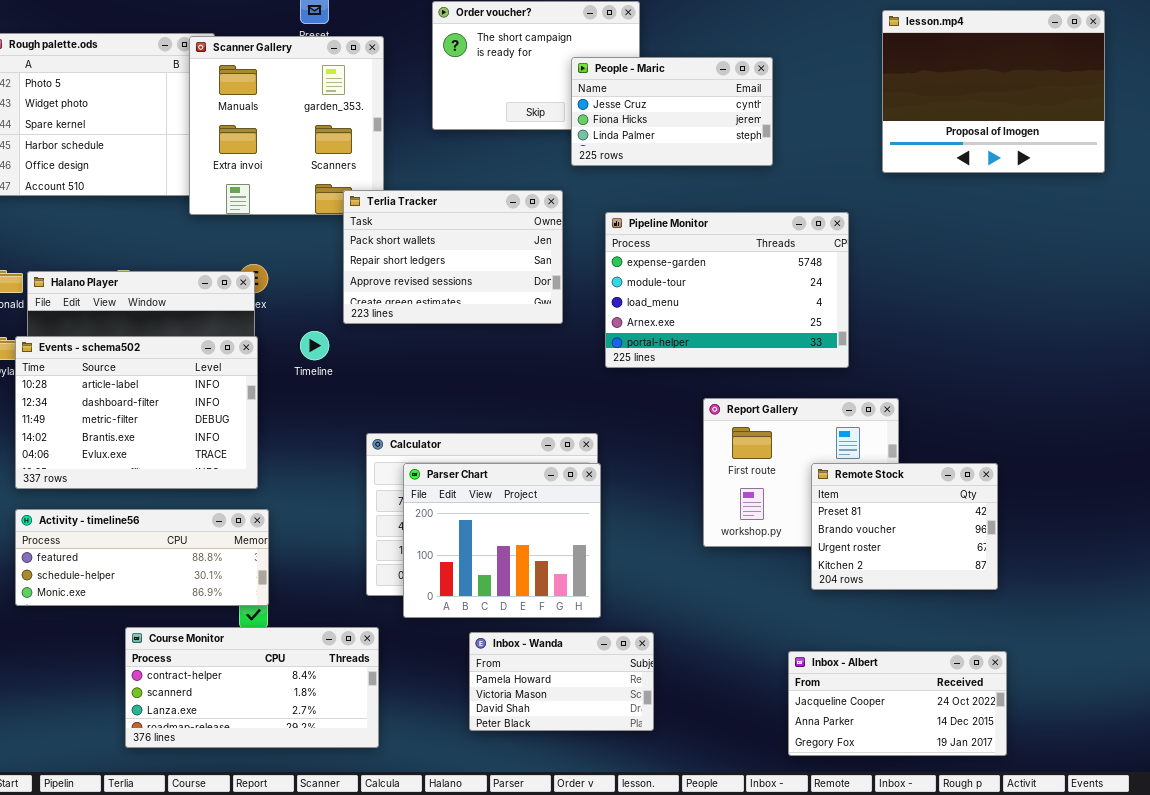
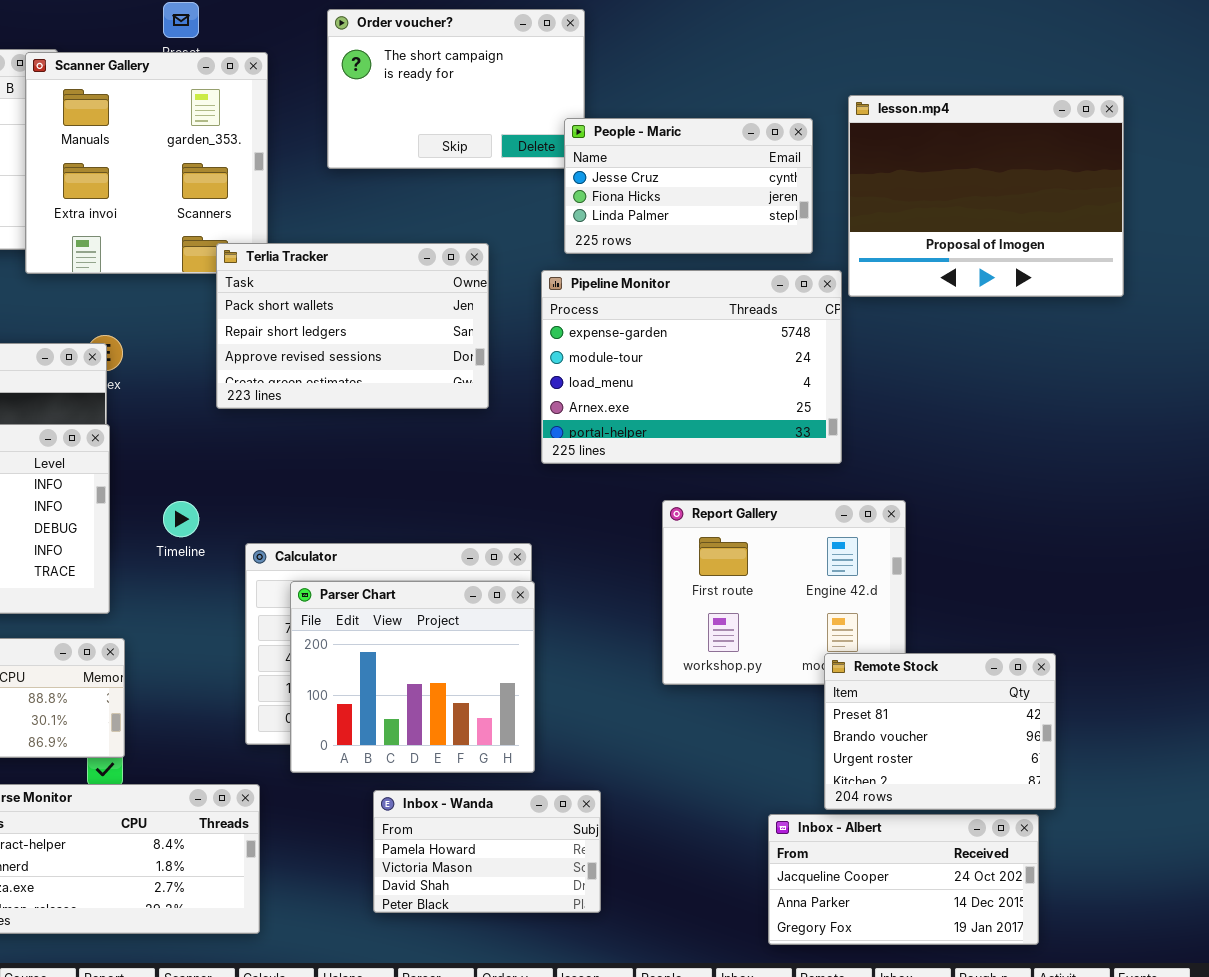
lesson.mp4: [882,10,1105,173] -> [848,95,1124,297], moved
People - Maric: [571,57,773,166] -> [564,118,813,254], moved
Timeline: [300,331,329,360] -> [163,501,199,537], moved
Remote Stock: [811,463,998,590] -> [824,653,1056,810], moved

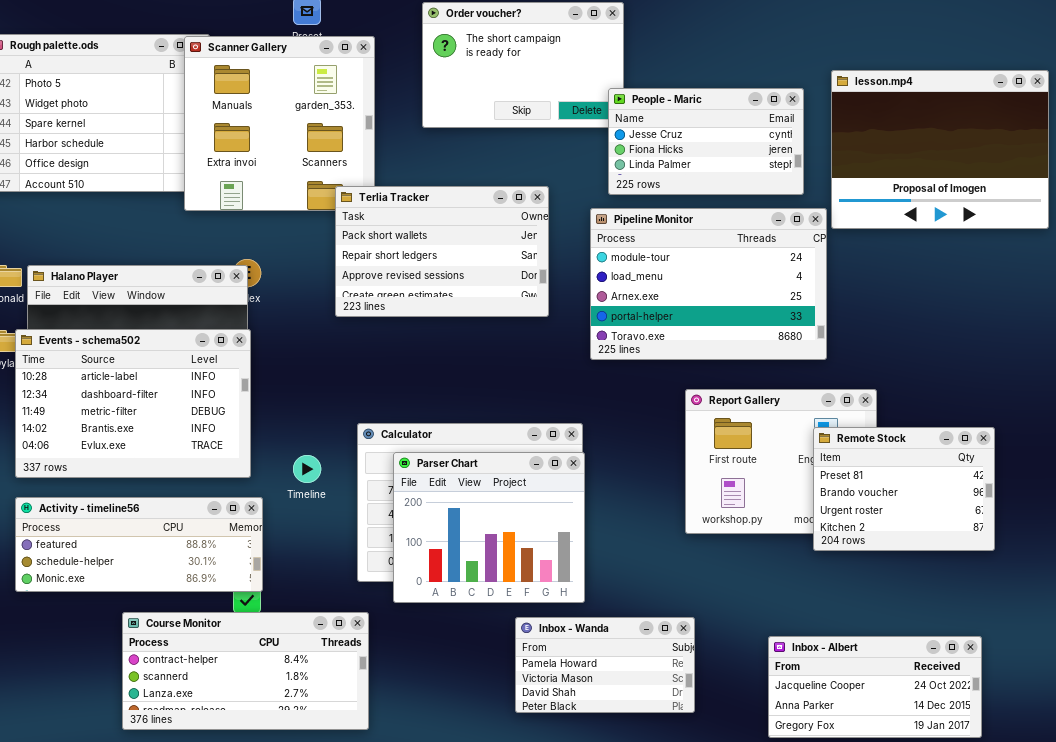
Pipeline Monitor: [541,270,842,464] -> [590,208,827,360], scrolled down 1 row
Timeline: [163,501,199,537] -> [293,455,321,483], moved
Remote Stock: [824,653,1056,810] -> [813,427,995,551], moved
Inbox - Wanda: [373,790,601,913] -> [515,617,695,713], moved

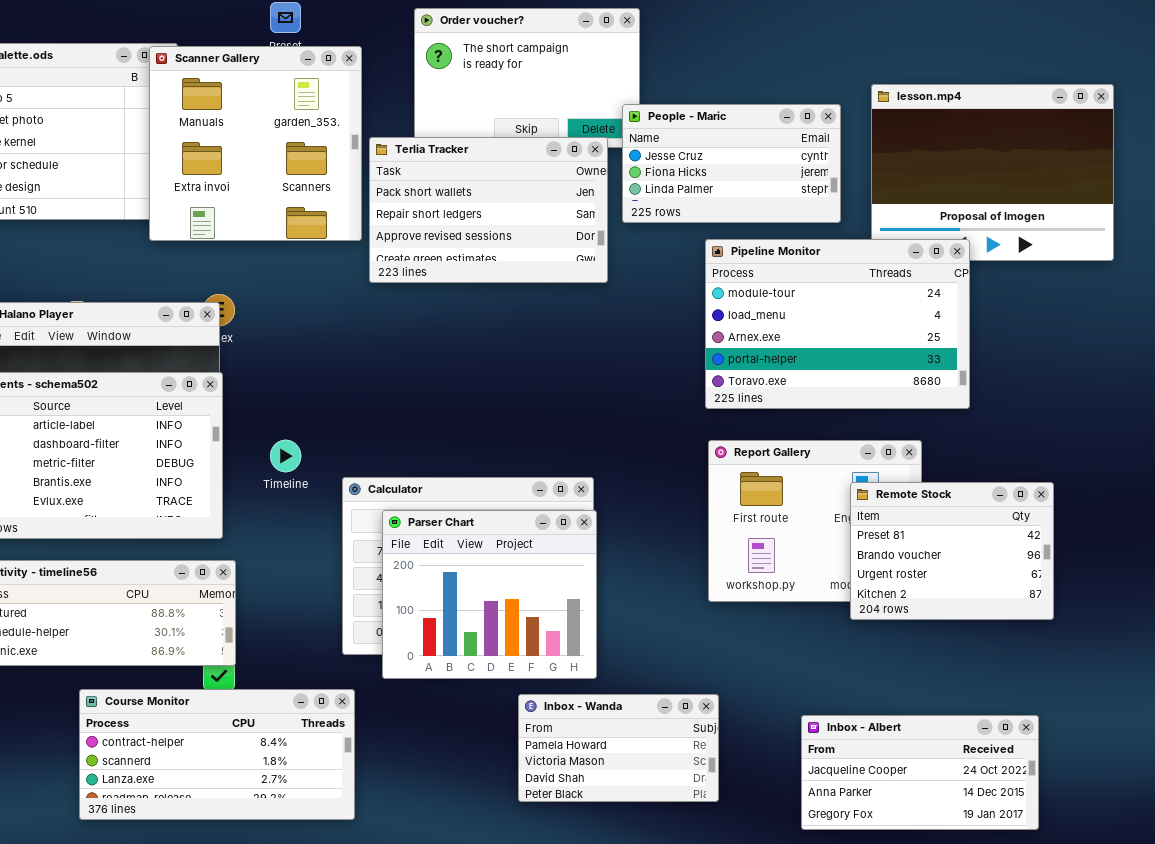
Terlia Tracker: [335,186,549,317] -> [369,137,608,283], moved
Pipeline Monitor: [590,208,827,360] -> [705,239,970,409], moved
Timeline: [293,455,321,483] -> [270,440,301,472], moved

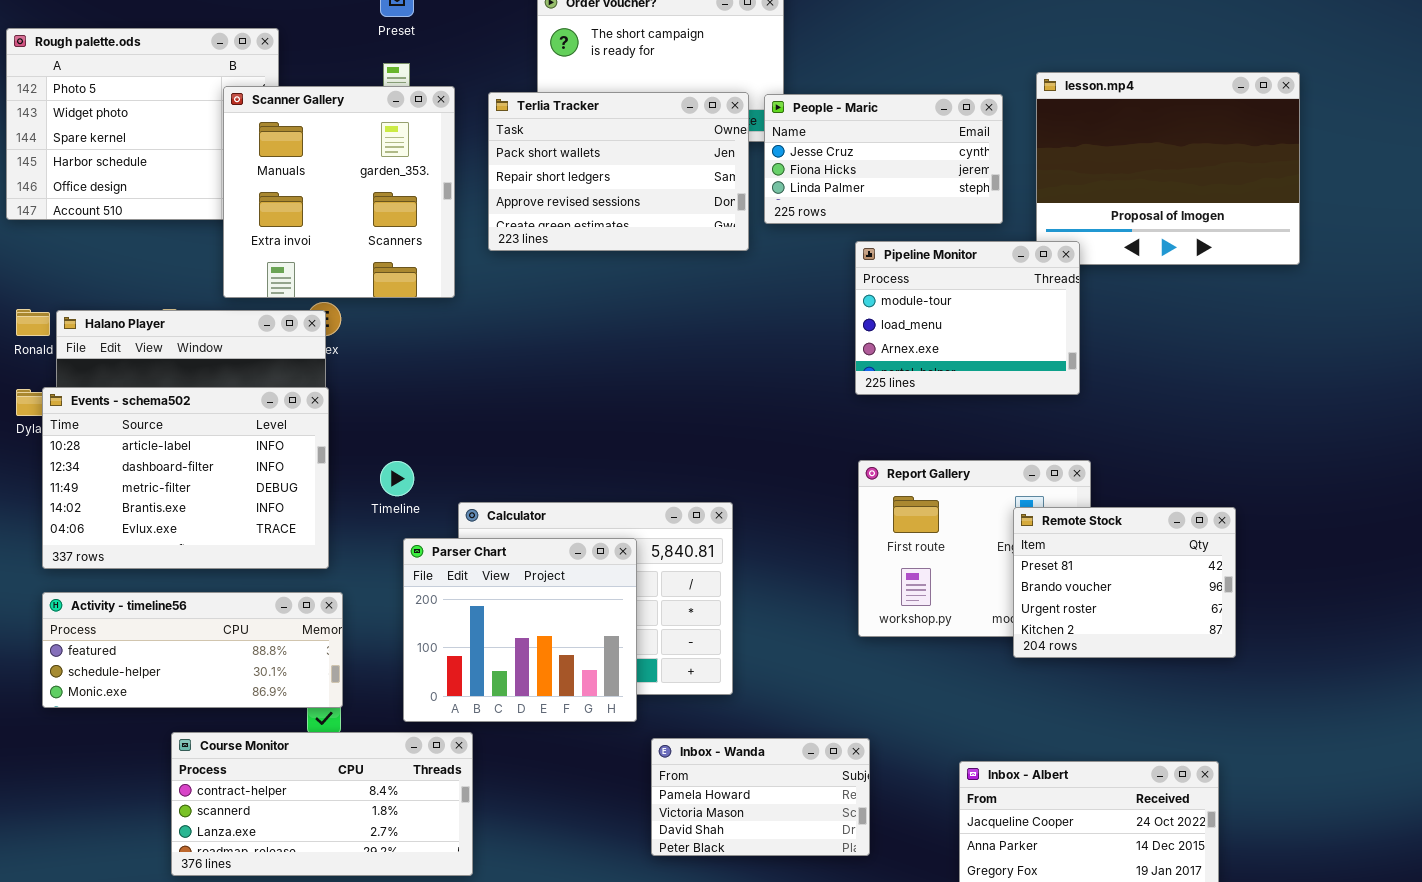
Scanner Gallery: [149,46,362,241] -> [223,86,455,298], moved
Terlia Tracker: [369,137,608,283] -> [488,92,749,251], moved
Pipeline Monitor: [705,239,970,409] -> [855,241,1080,395], resized
Parser Chart: [382,510,597,679] -> [403,538,637,722], moved

